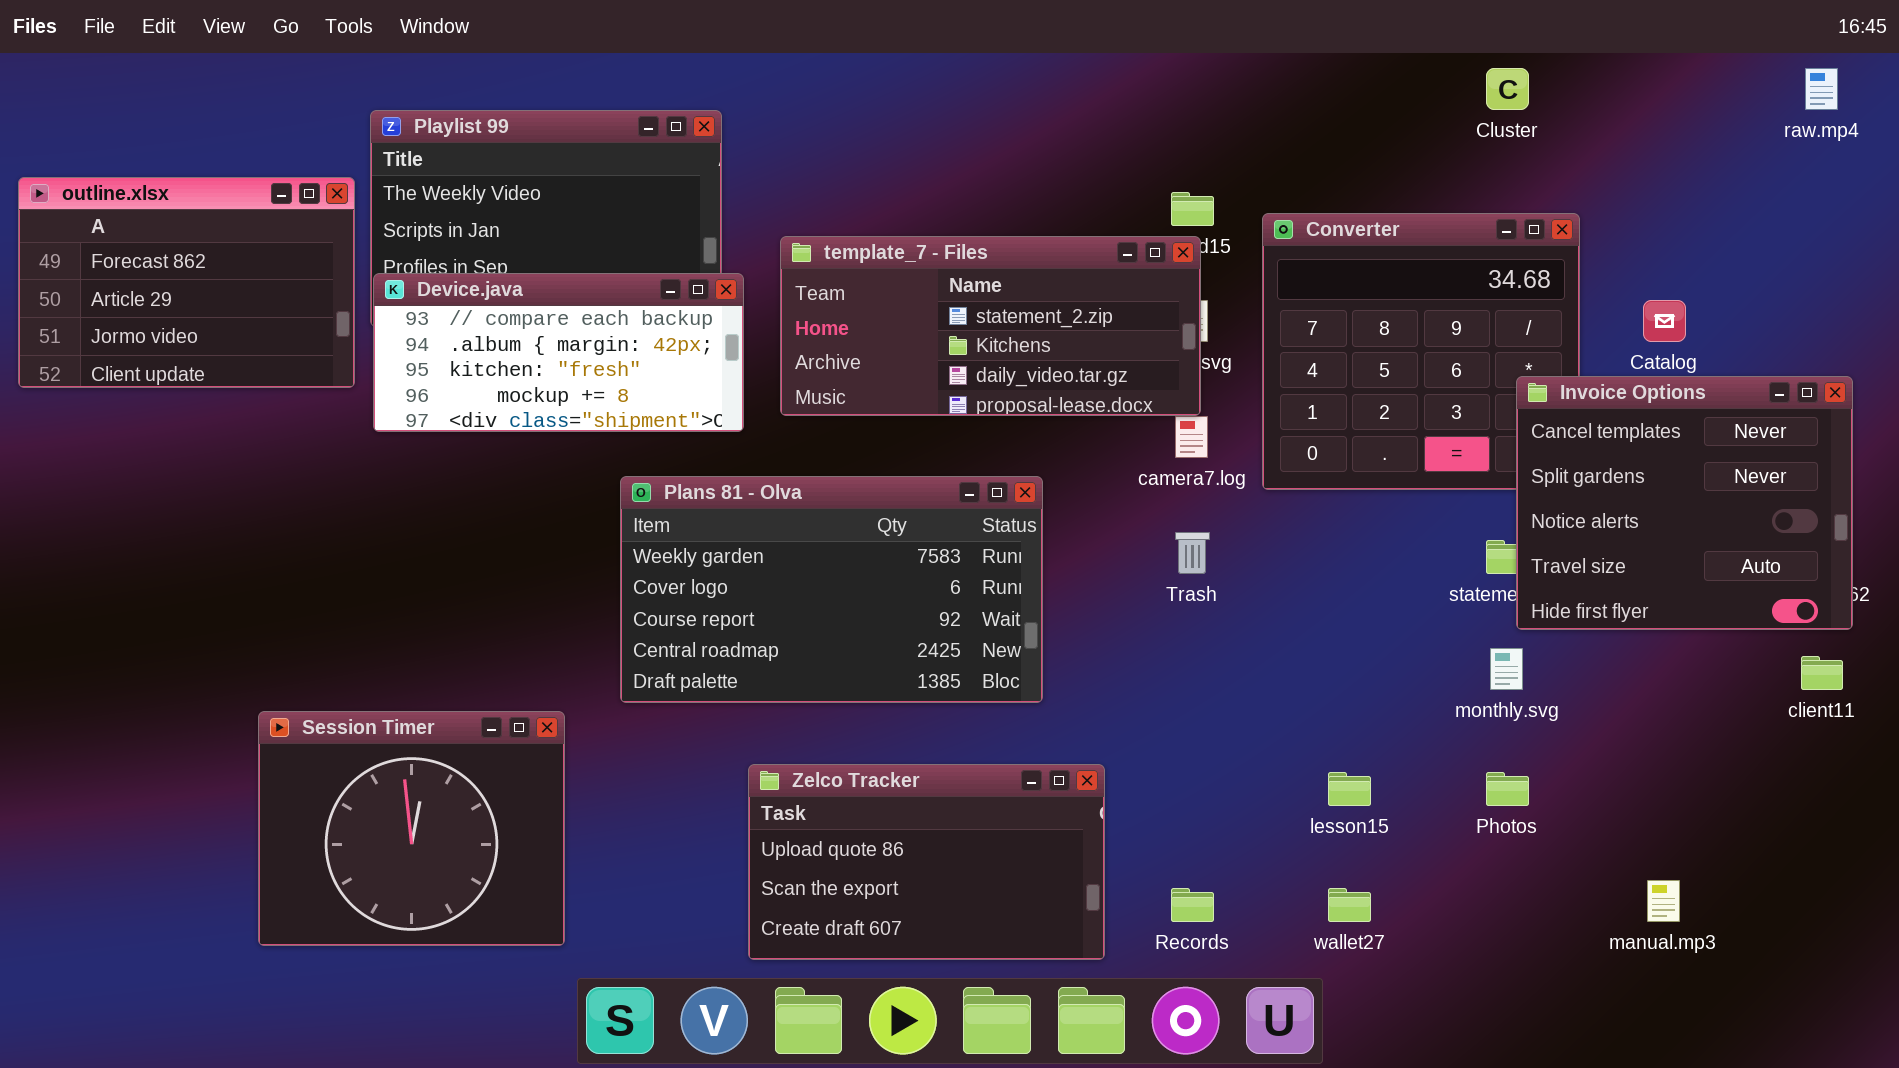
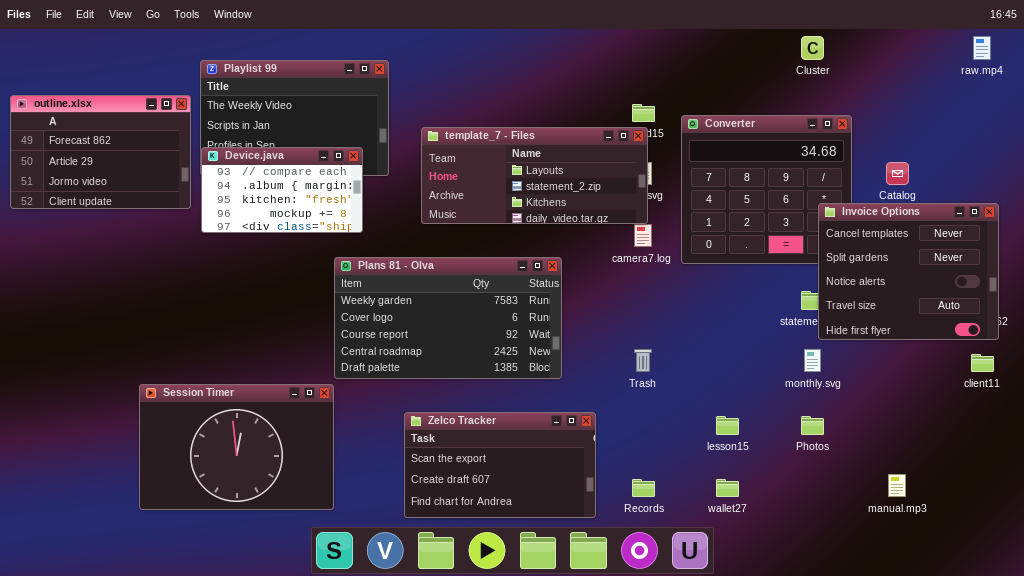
template_7 - Files: [780,236,1201,416] -> [421,127,648,224], scrolled up 1 row
Device.java: [373,273,744,432] -> [201,147,363,233], resized
Trash: [1175,532,1210,574] -> [634,349,652,372], moved
Session Timer: [258,711,565,946] -> [139,384,334,510], resized
Zelco Tracker: [748,764,1105,960] -> [404,412,596,518], scrolled down 1 row

